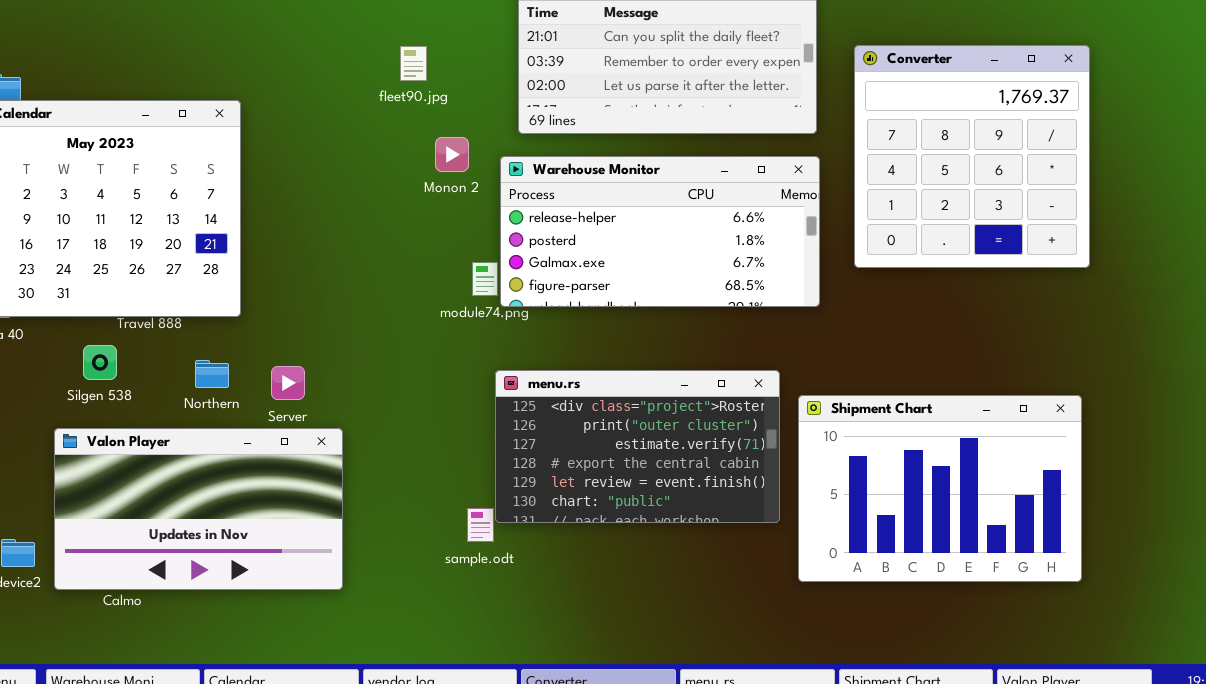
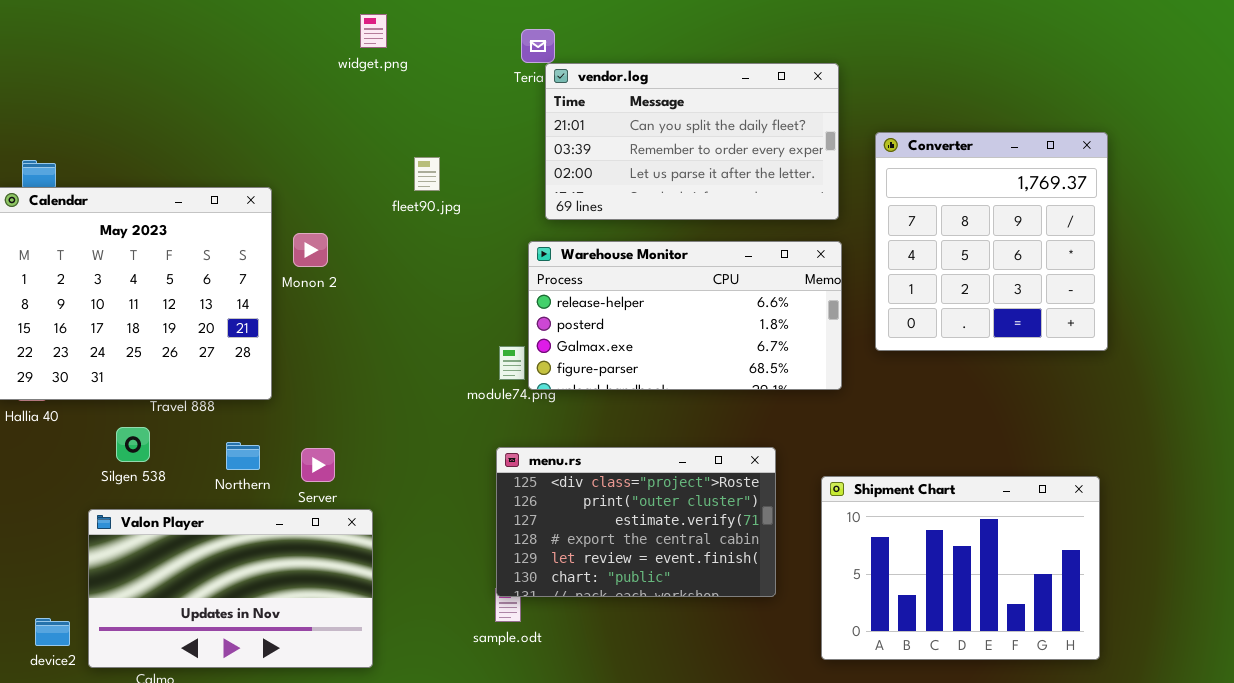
fleet90.jpg: [400,46,427,81] -> [414,157,440,191], moved
Monon 2: [435,137,469,172] -> [293,233,328,267], moved
menu.rs: [495,370,780,523] -> [496,447,776,597], moved

